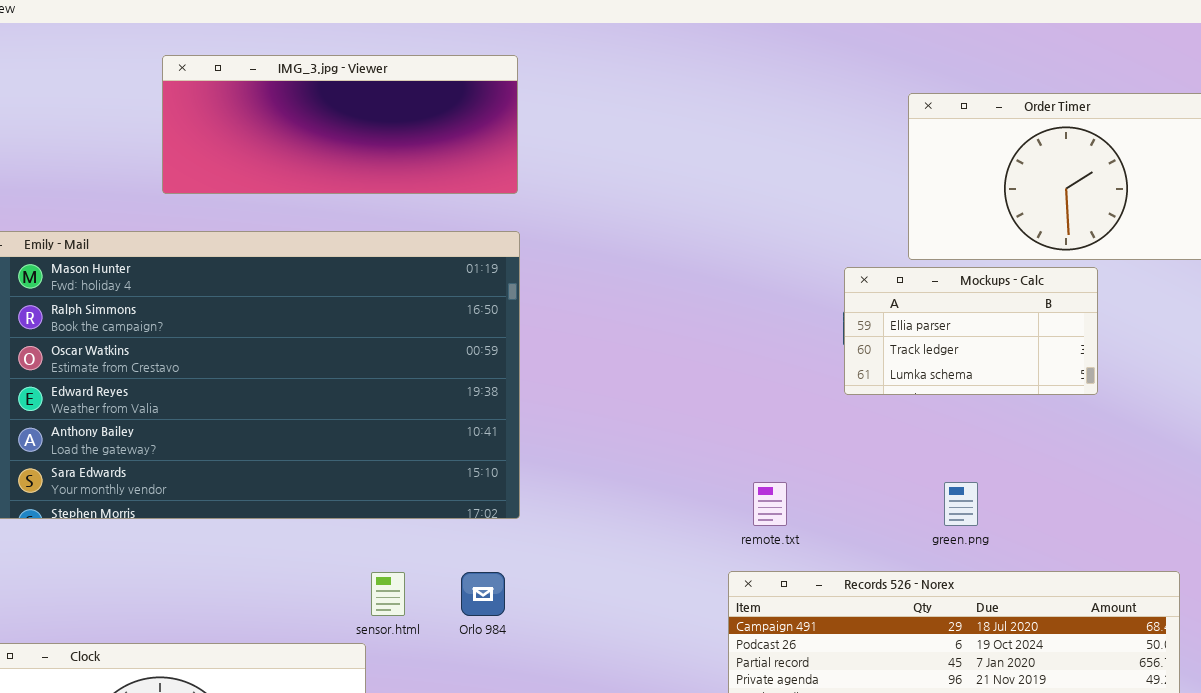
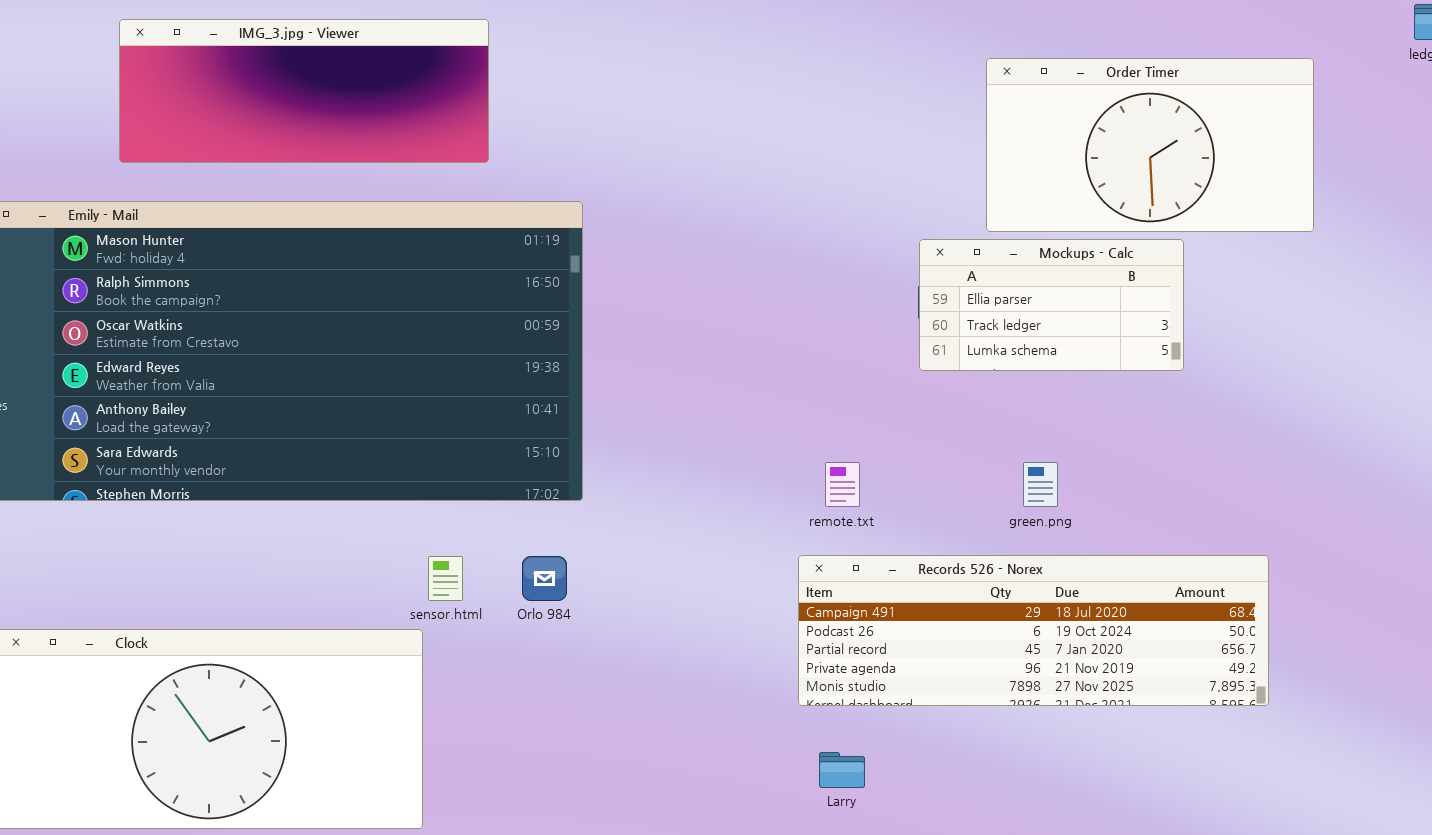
IMG_3.jpg - Viewer: [162,55,518,194] -> [119,19,489,163], moved

